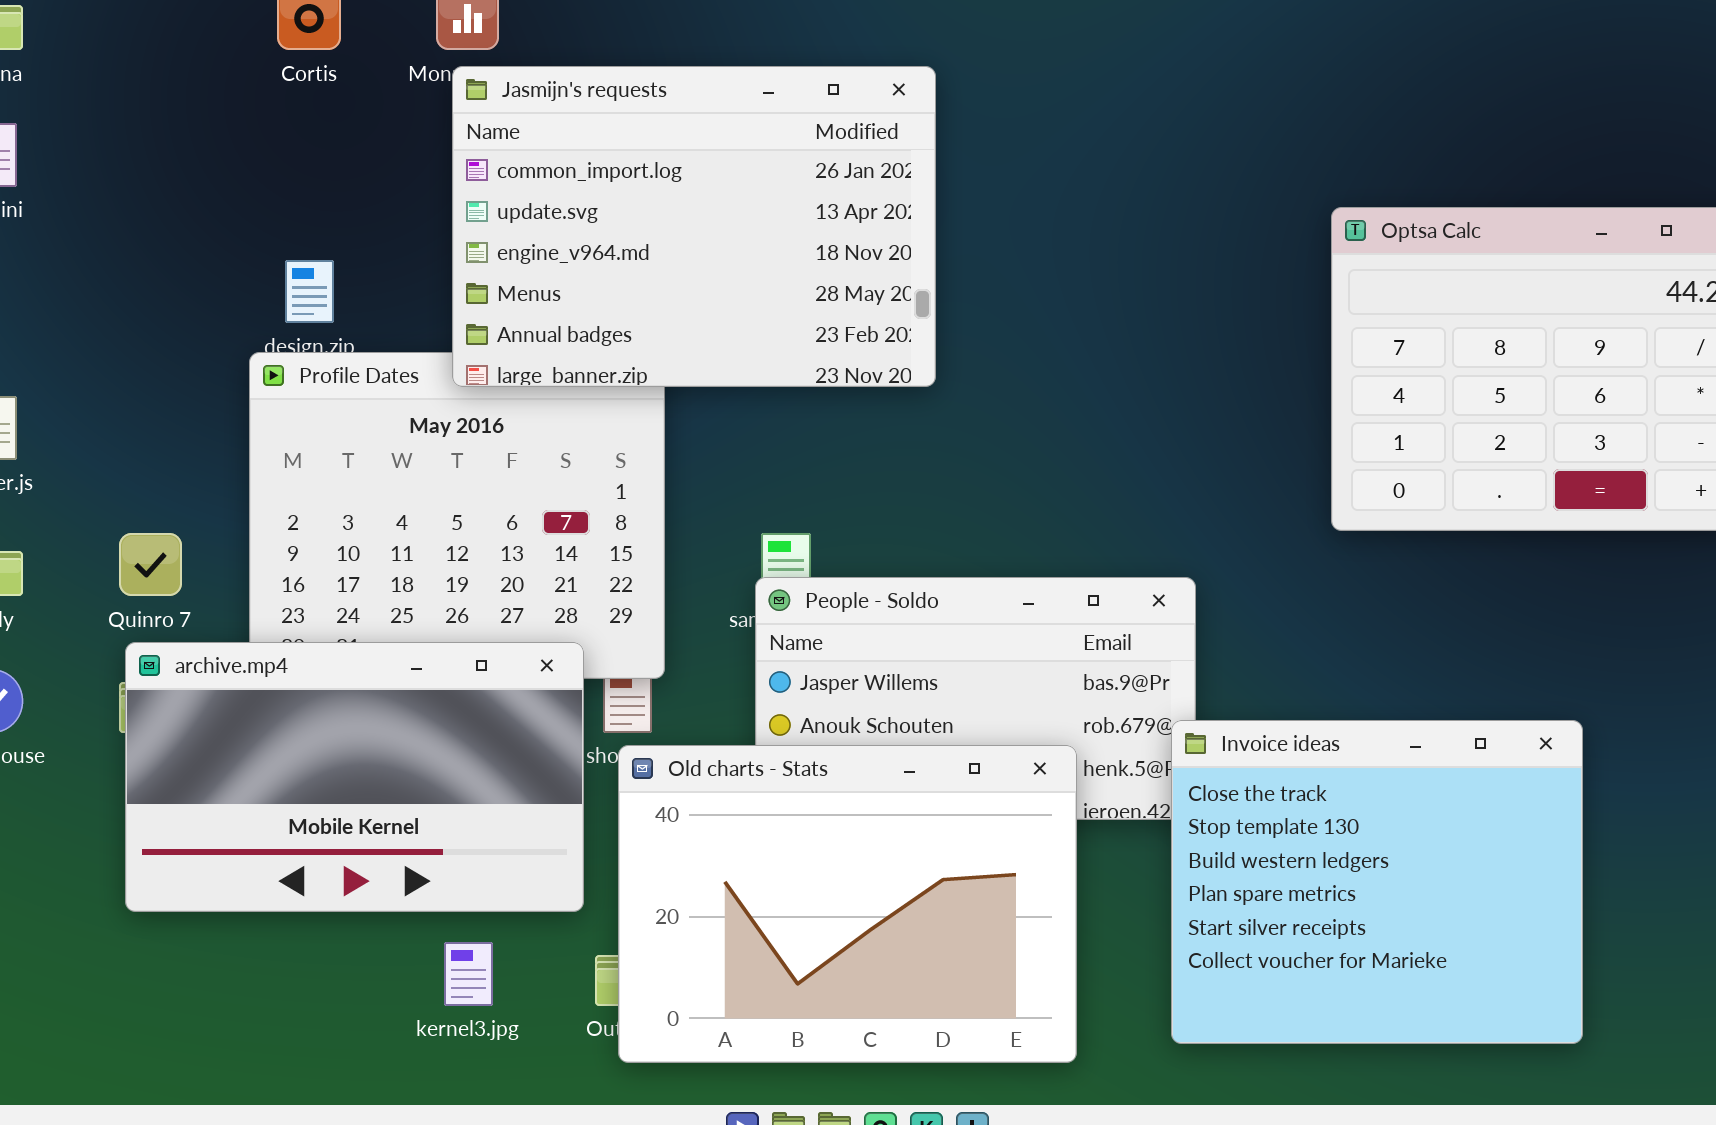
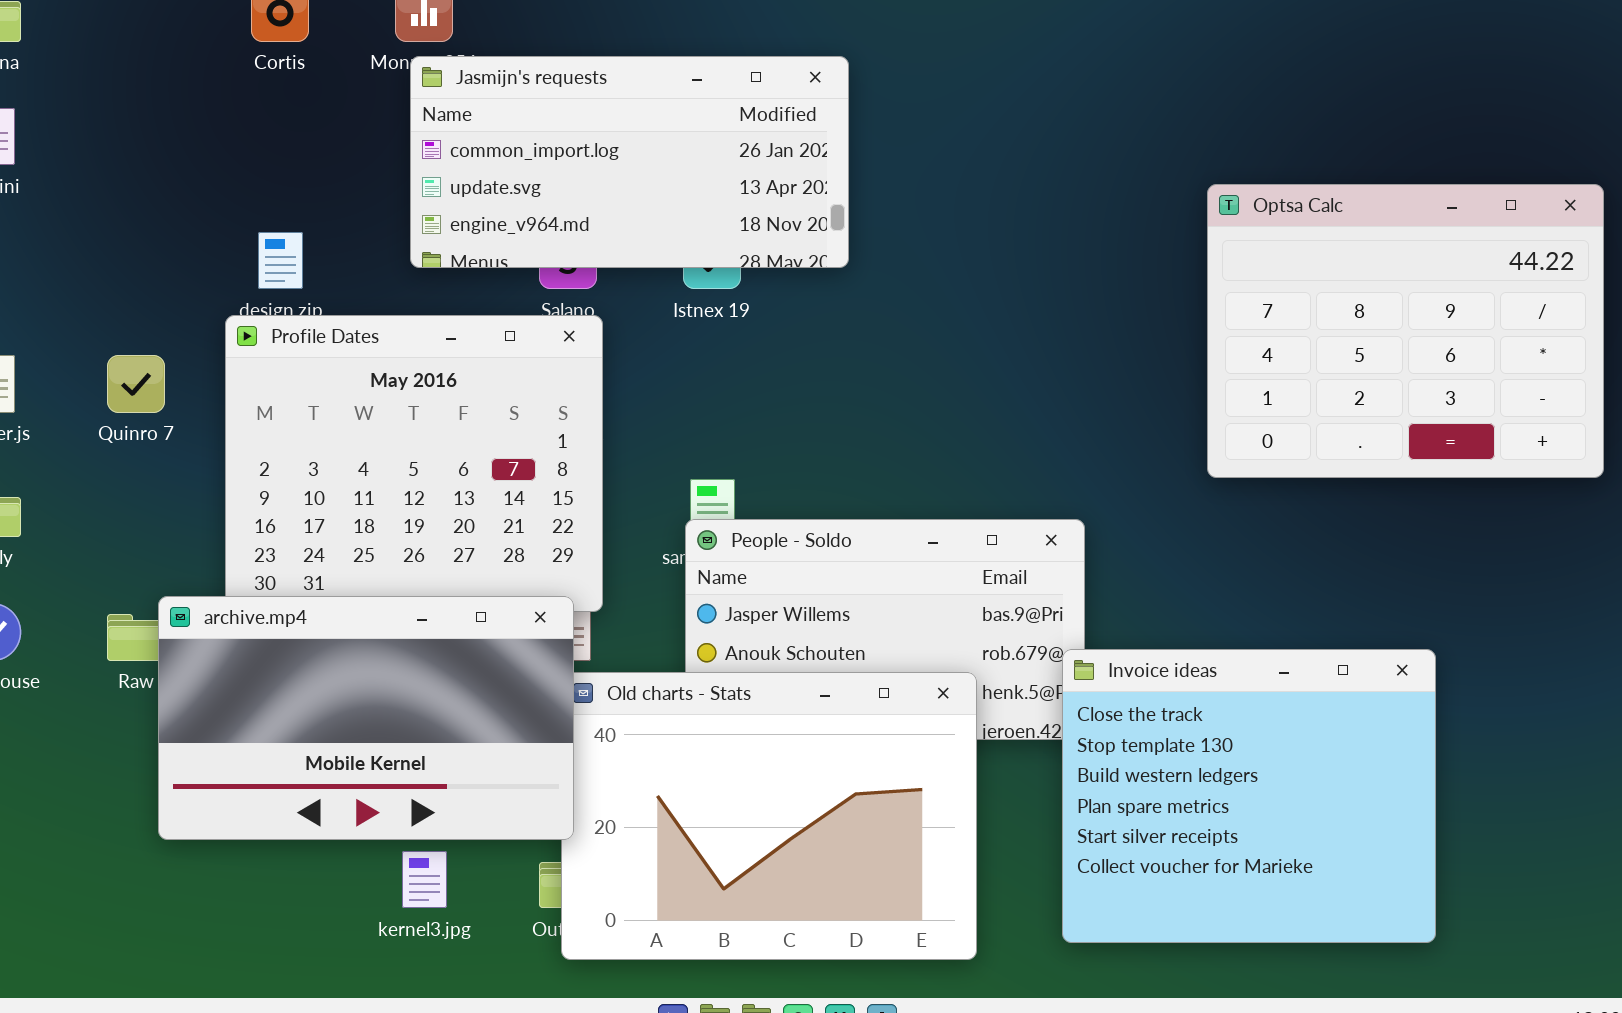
Jasmijn's requests: [452,66,936,387] -> [410,56,849,268], resized
Quinro 7: [119,533,182,596] -> [107,355,165,413], moved
archive.mp4: [125,642,584,912] -> [158,596,574,840], moved

